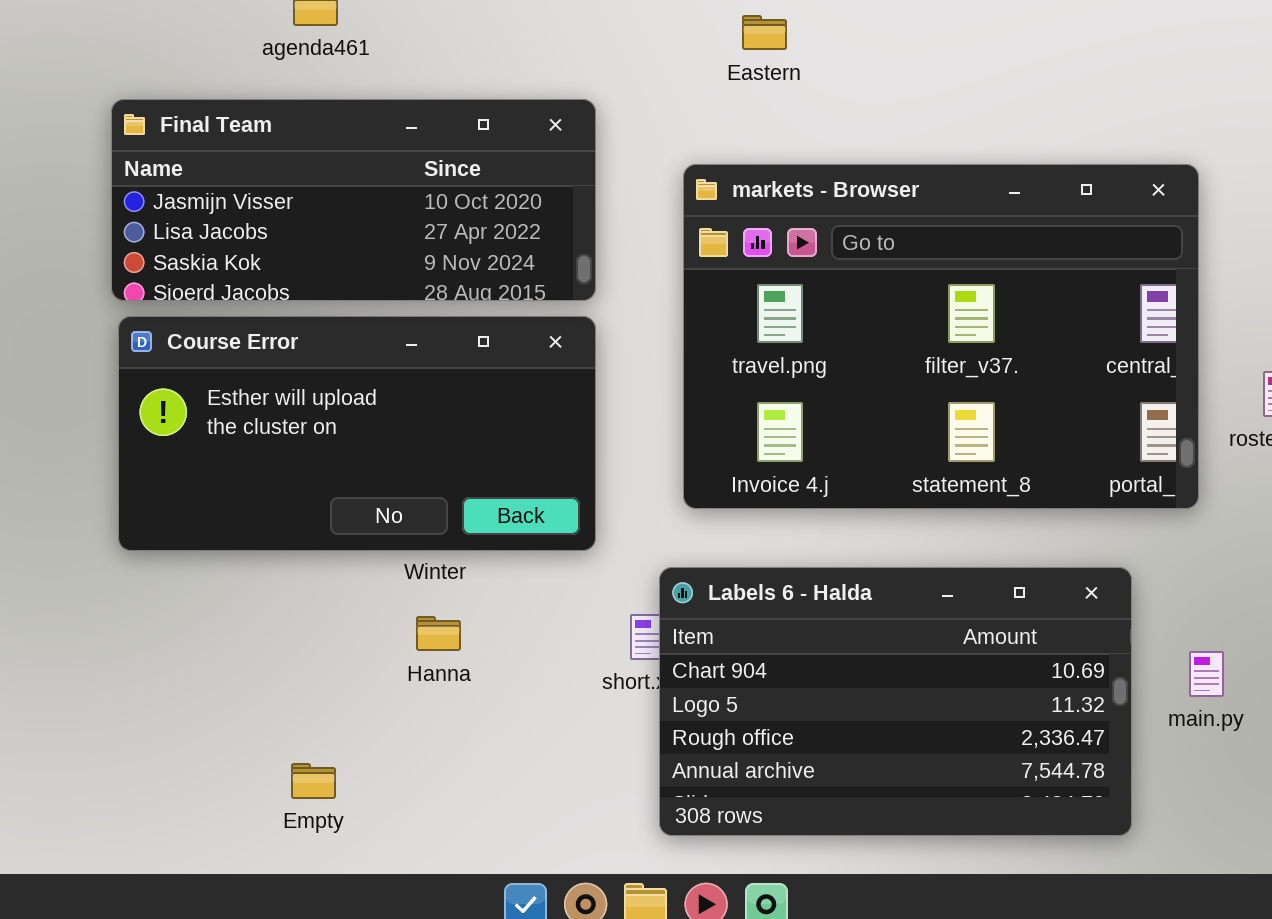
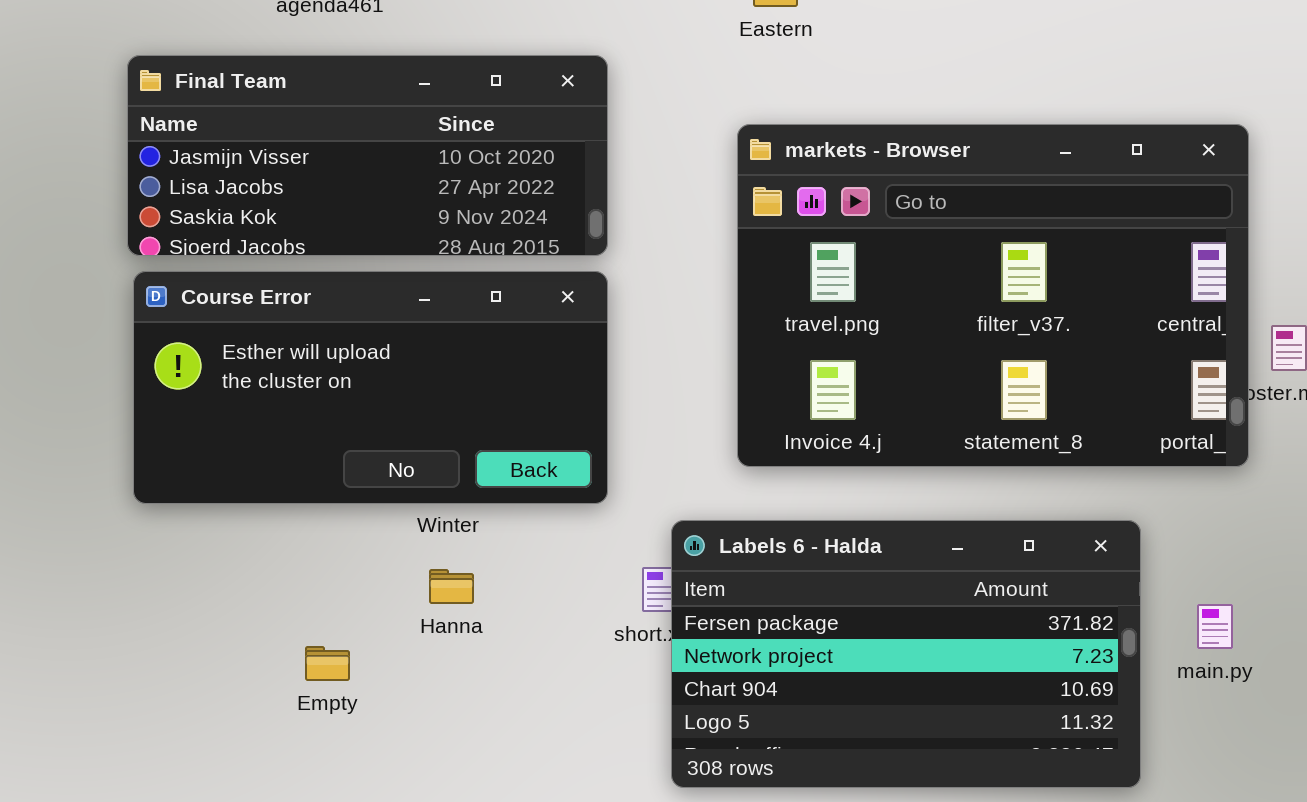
markets - Browser: [683,164,1199,509] -> [737,124,1249,467], moved
Labels 6 - Halda: [659,567,1132,836] -> [671,520,1141,788], scrolled up 2 rows
Empty: [291,763,336,799] -> [305,646,350,681], moved

